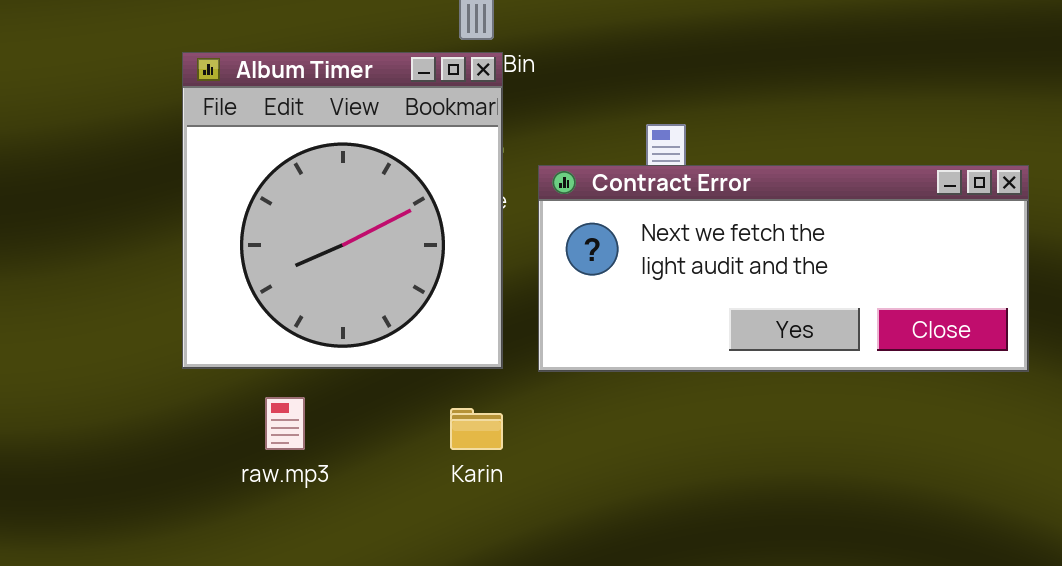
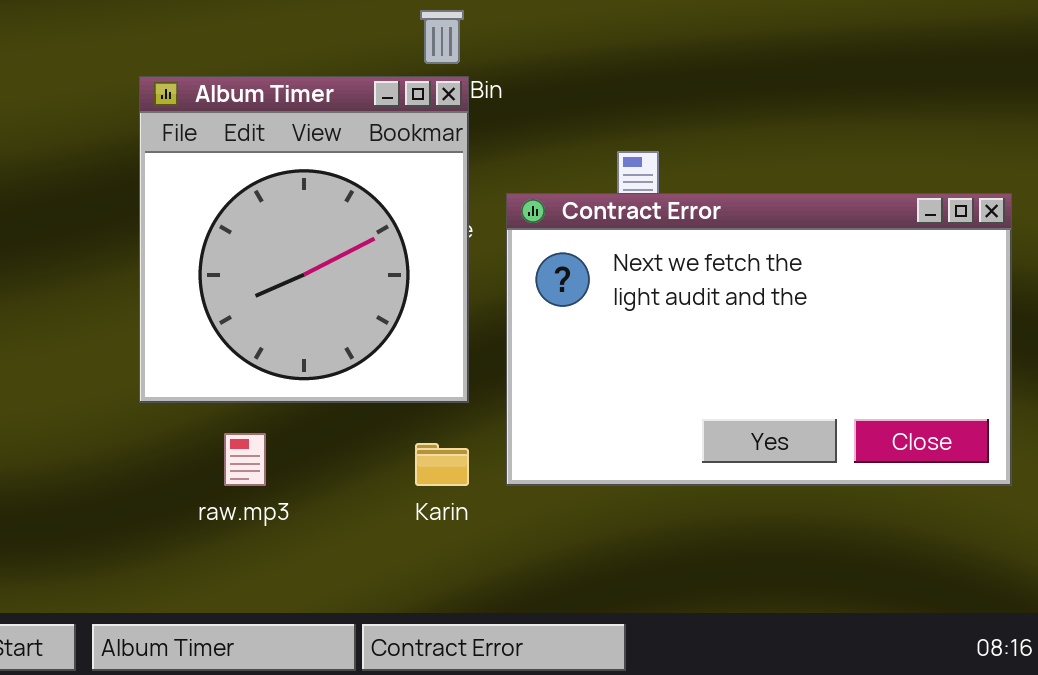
Contract Error: [538,165,1029,372] -> [506,193,1012,486], resized

